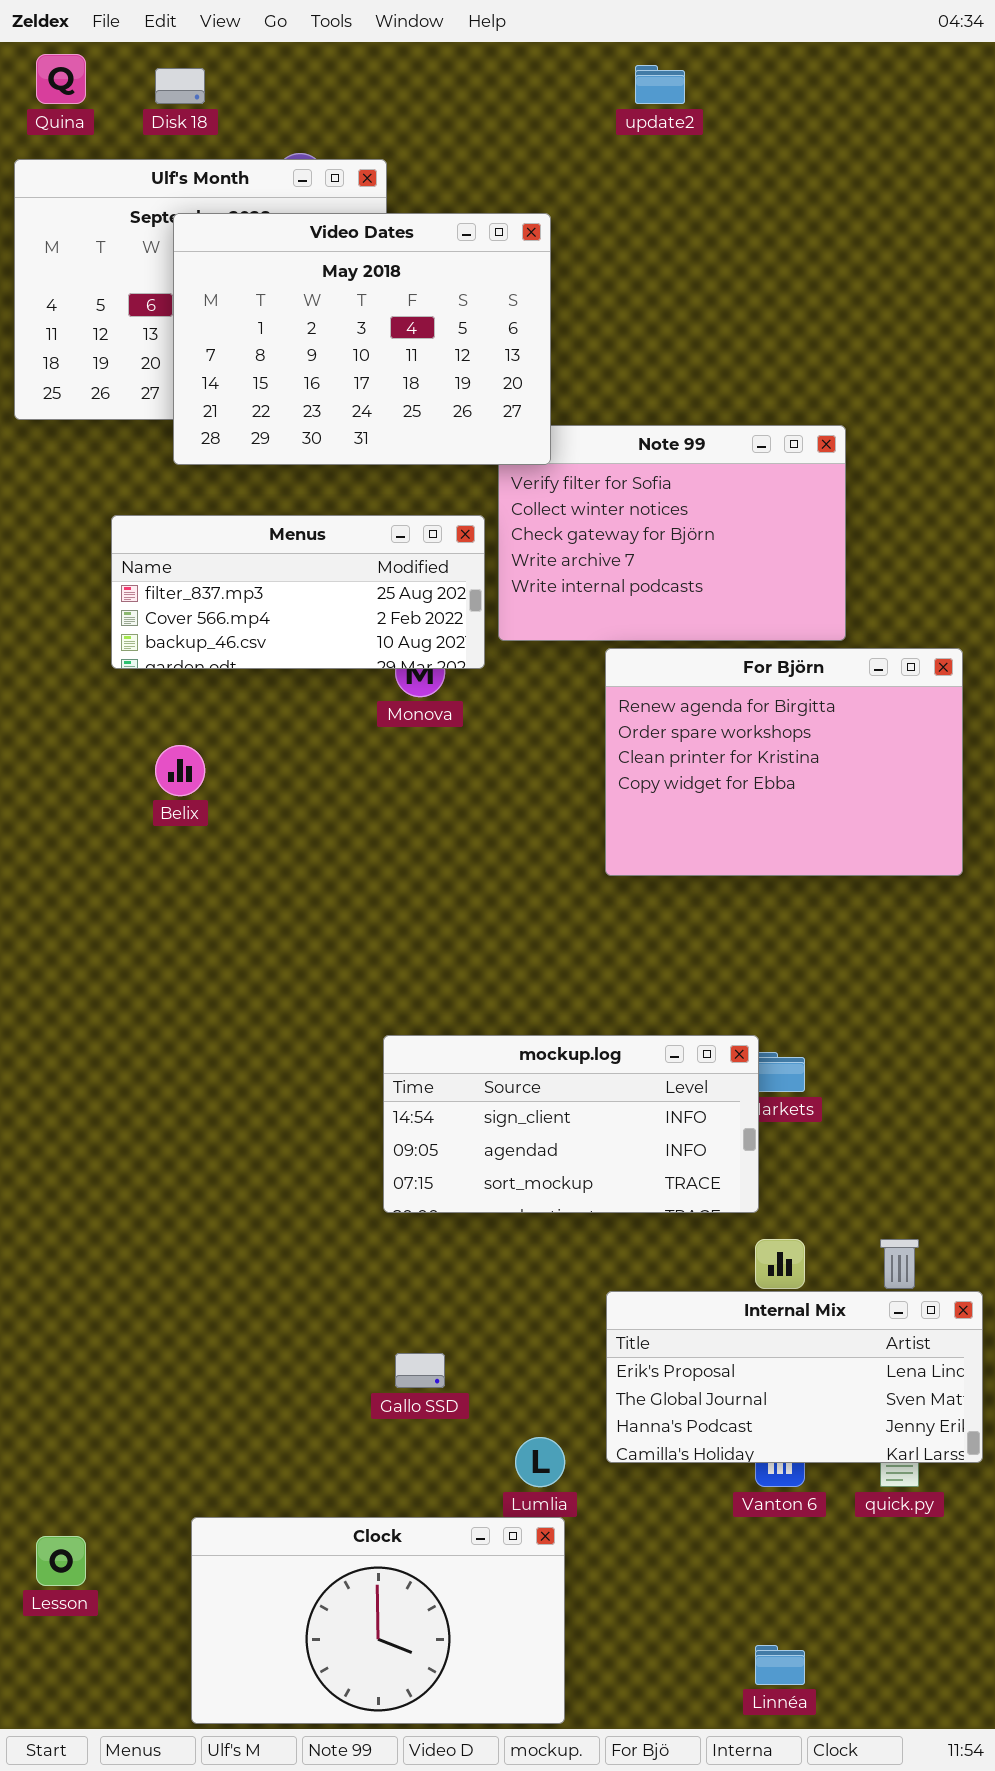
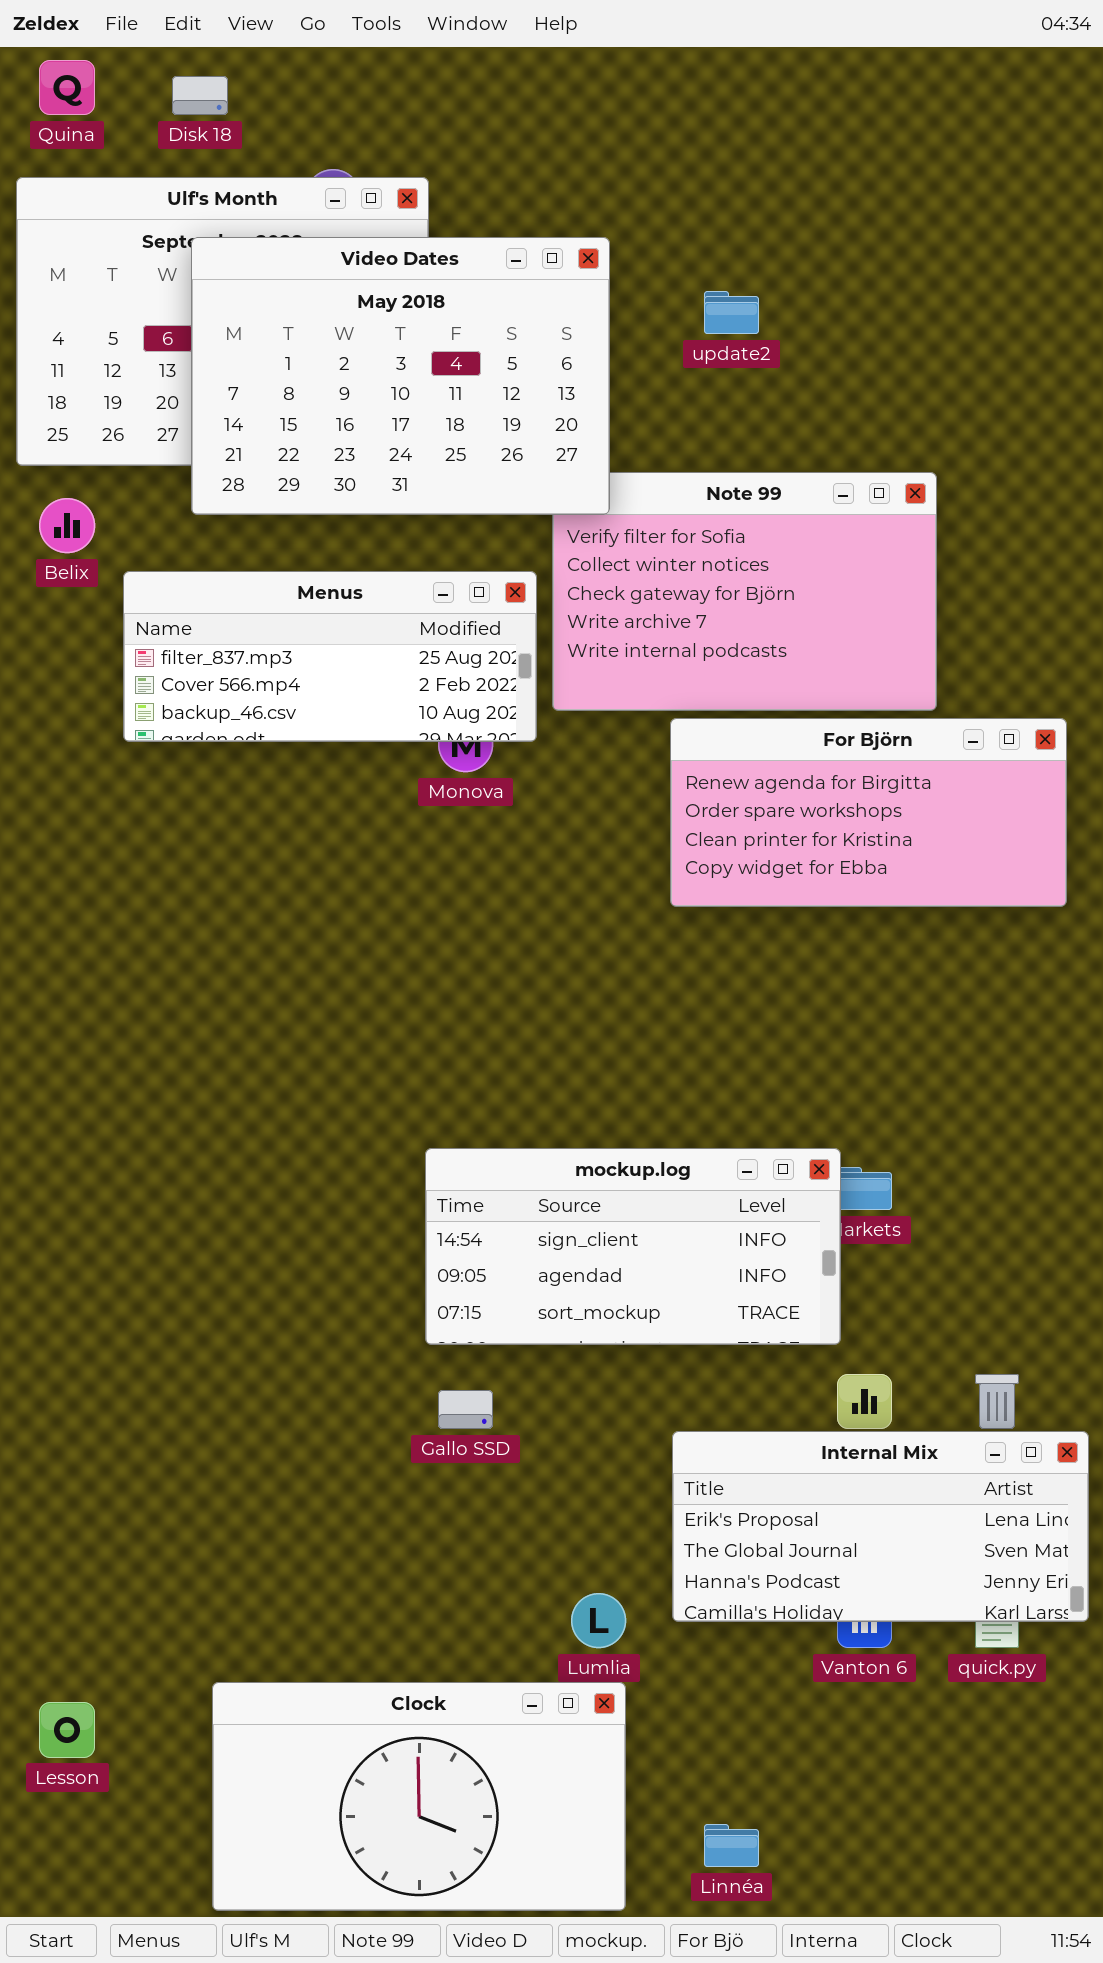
update2: [635,65,685,104] -> [704,291,759,334], moved
For Björn: [605,648,963,876] -> [670,718,1067,907], resized
Belix: [155,745,205,796] -> [39,498,95,553], moved
Gallo SSD: [395,1353,445,1388] -> [438,1390,493,1429], moved
Linnéa: [755,1645,805,1685] -> [704,1824,759,1867], moved

